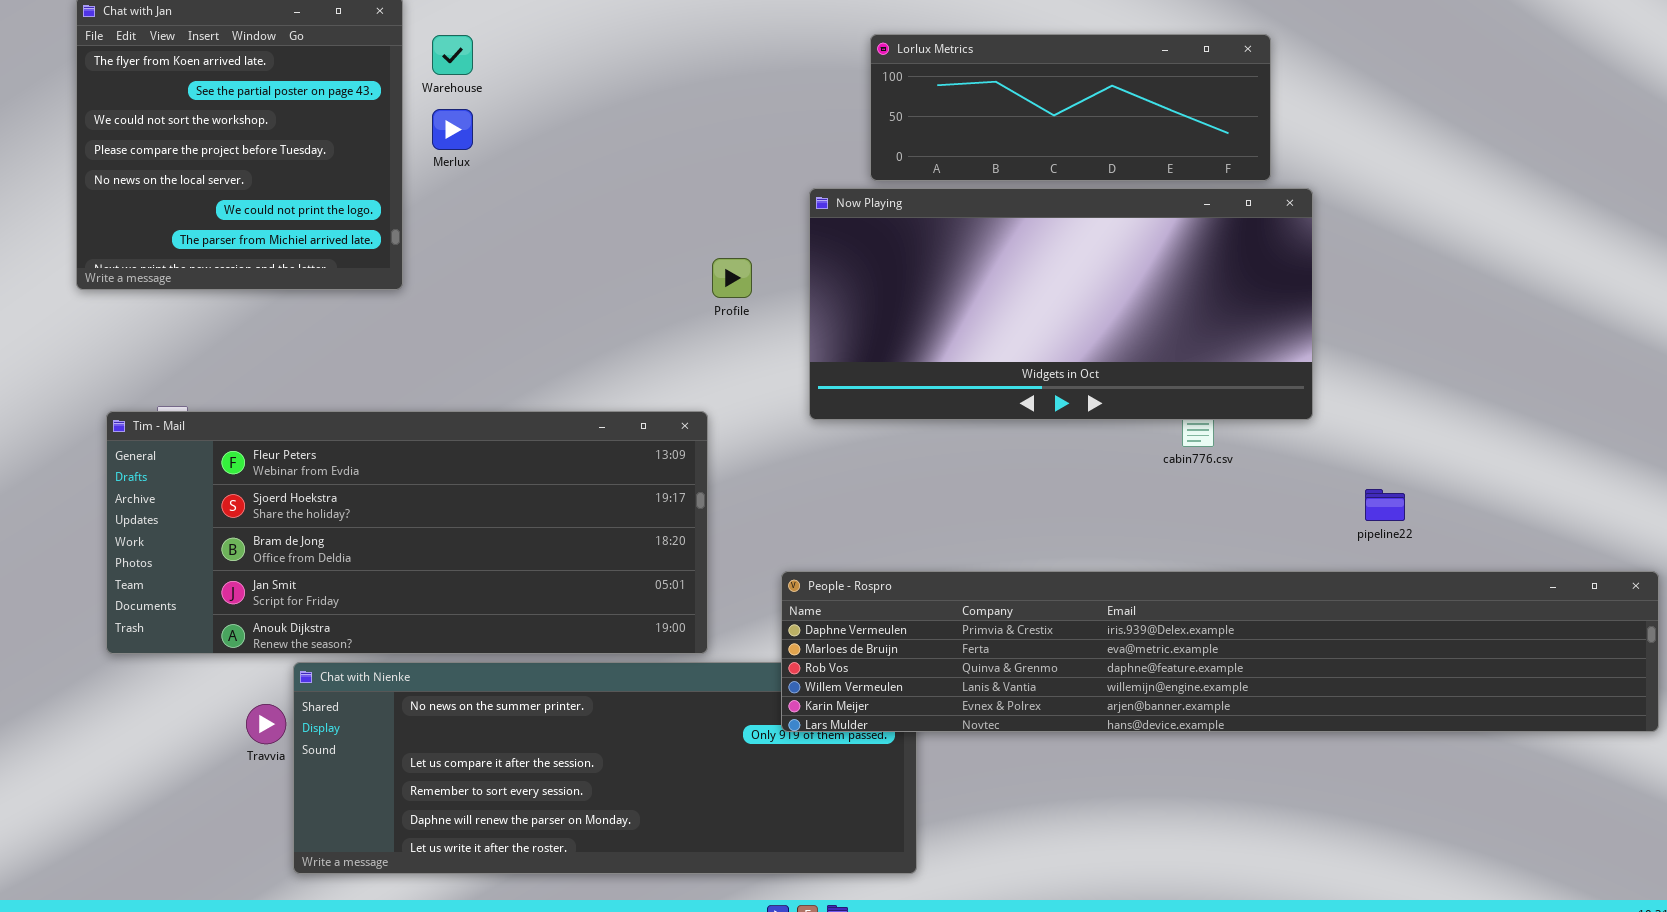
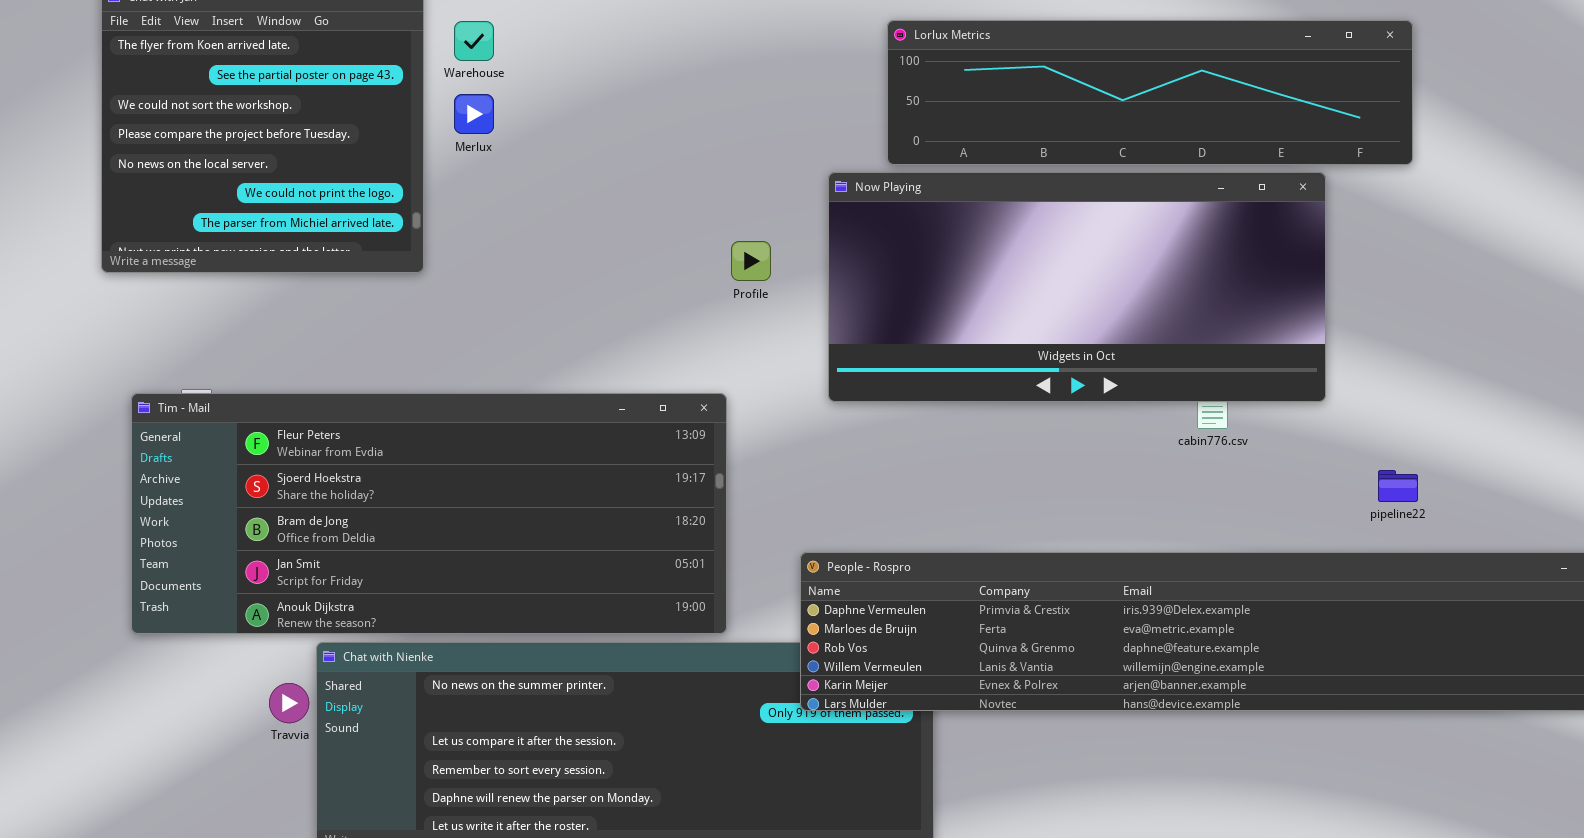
Lorlux Metrics: [870,34,1271,181] -> [887,20,1413,165], resized

